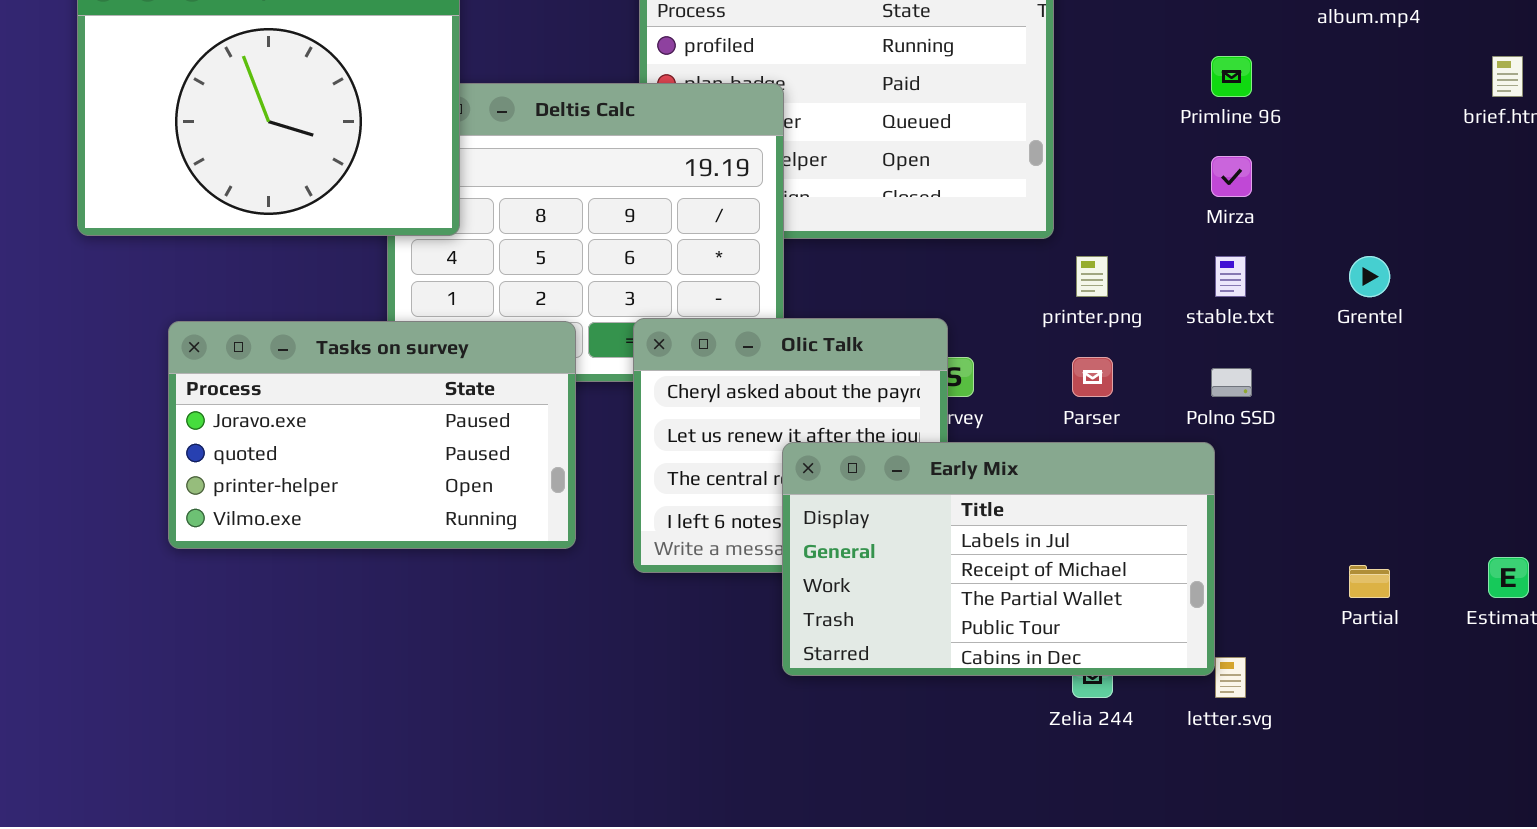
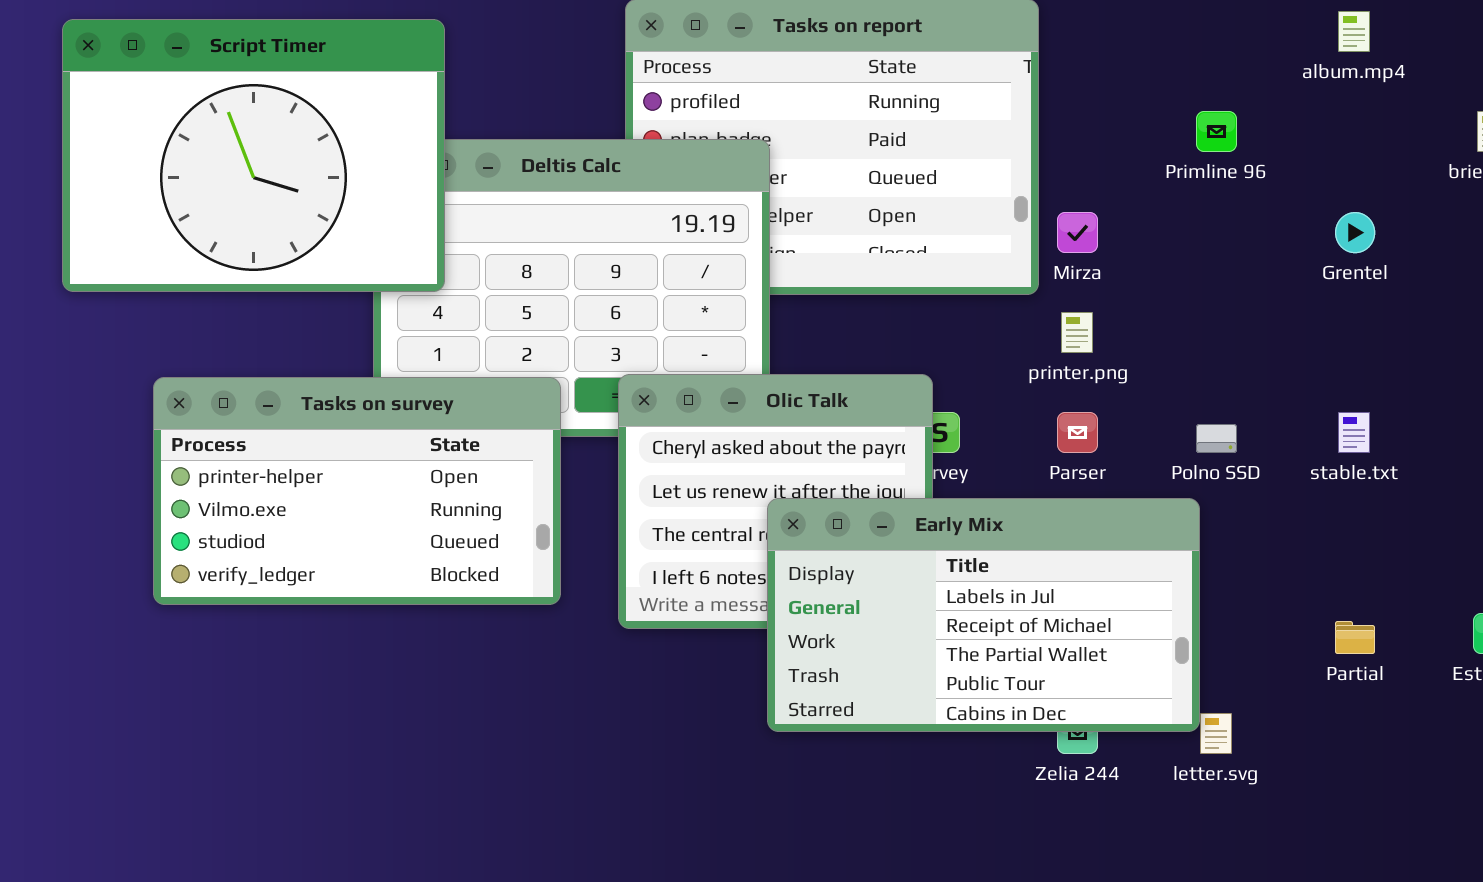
Mirza: [1211,156,1252,197] -> [1057,212,1098,253], moved
stable.txt: [1215,256,1246,297] -> [1338,412,1370,453], moved
Grentel: [1349,256,1390,297] -> [1335,212,1375,253], moved
Tasks on survey: [168,321,576,549] -> [153,377,561,605], scrolled down 2 rows

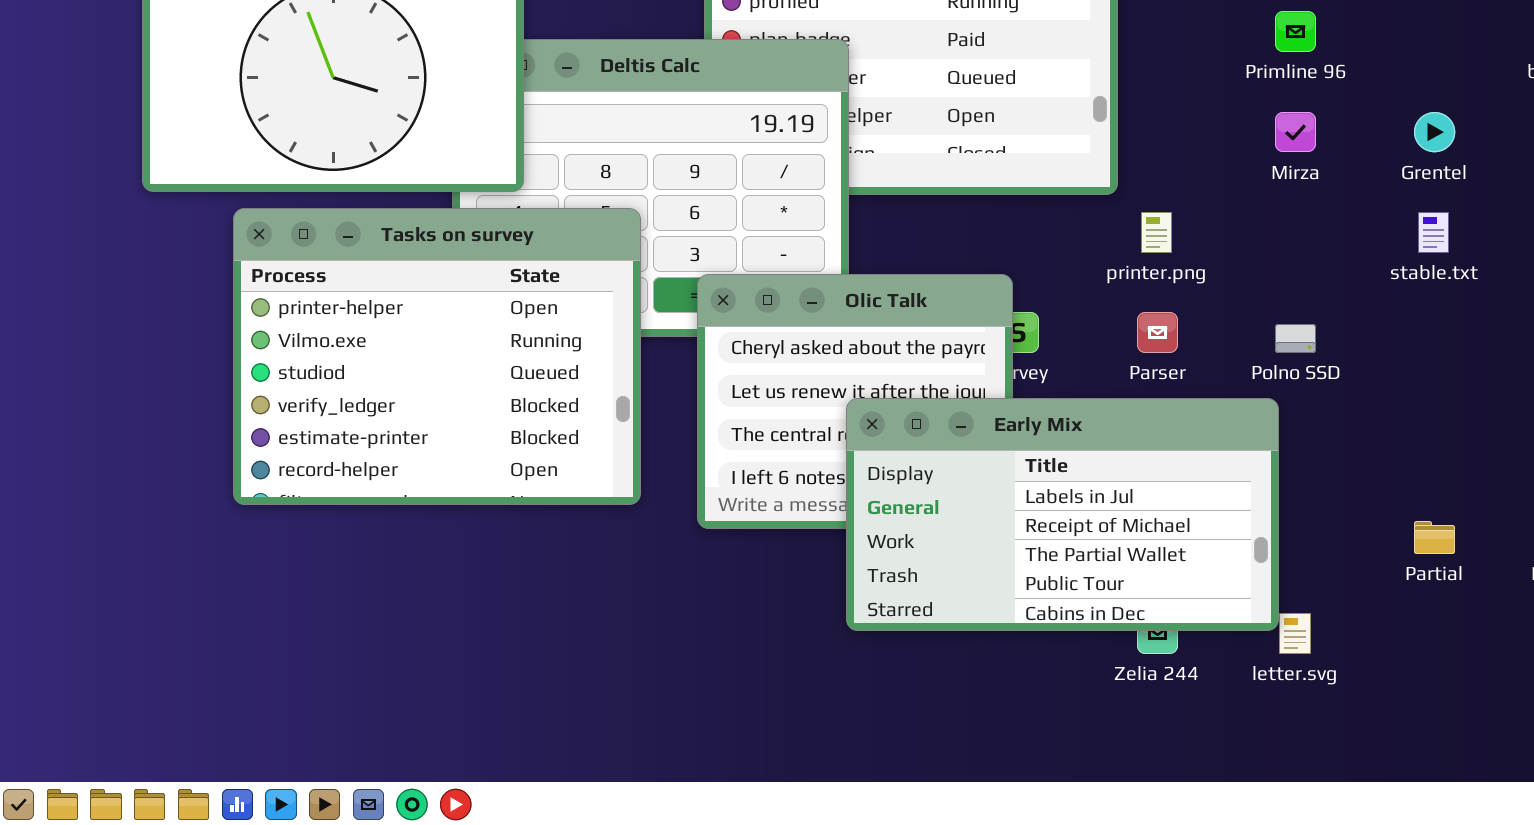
Mirza: [1057,212,1098,253] -> [1275,112,1316,152], moved
Tasks on survey: [153,377,561,605] -> [233,208,641,505], resized
stable.txt: [1338,412,1370,453] -> [1418,212,1449,253], moved

